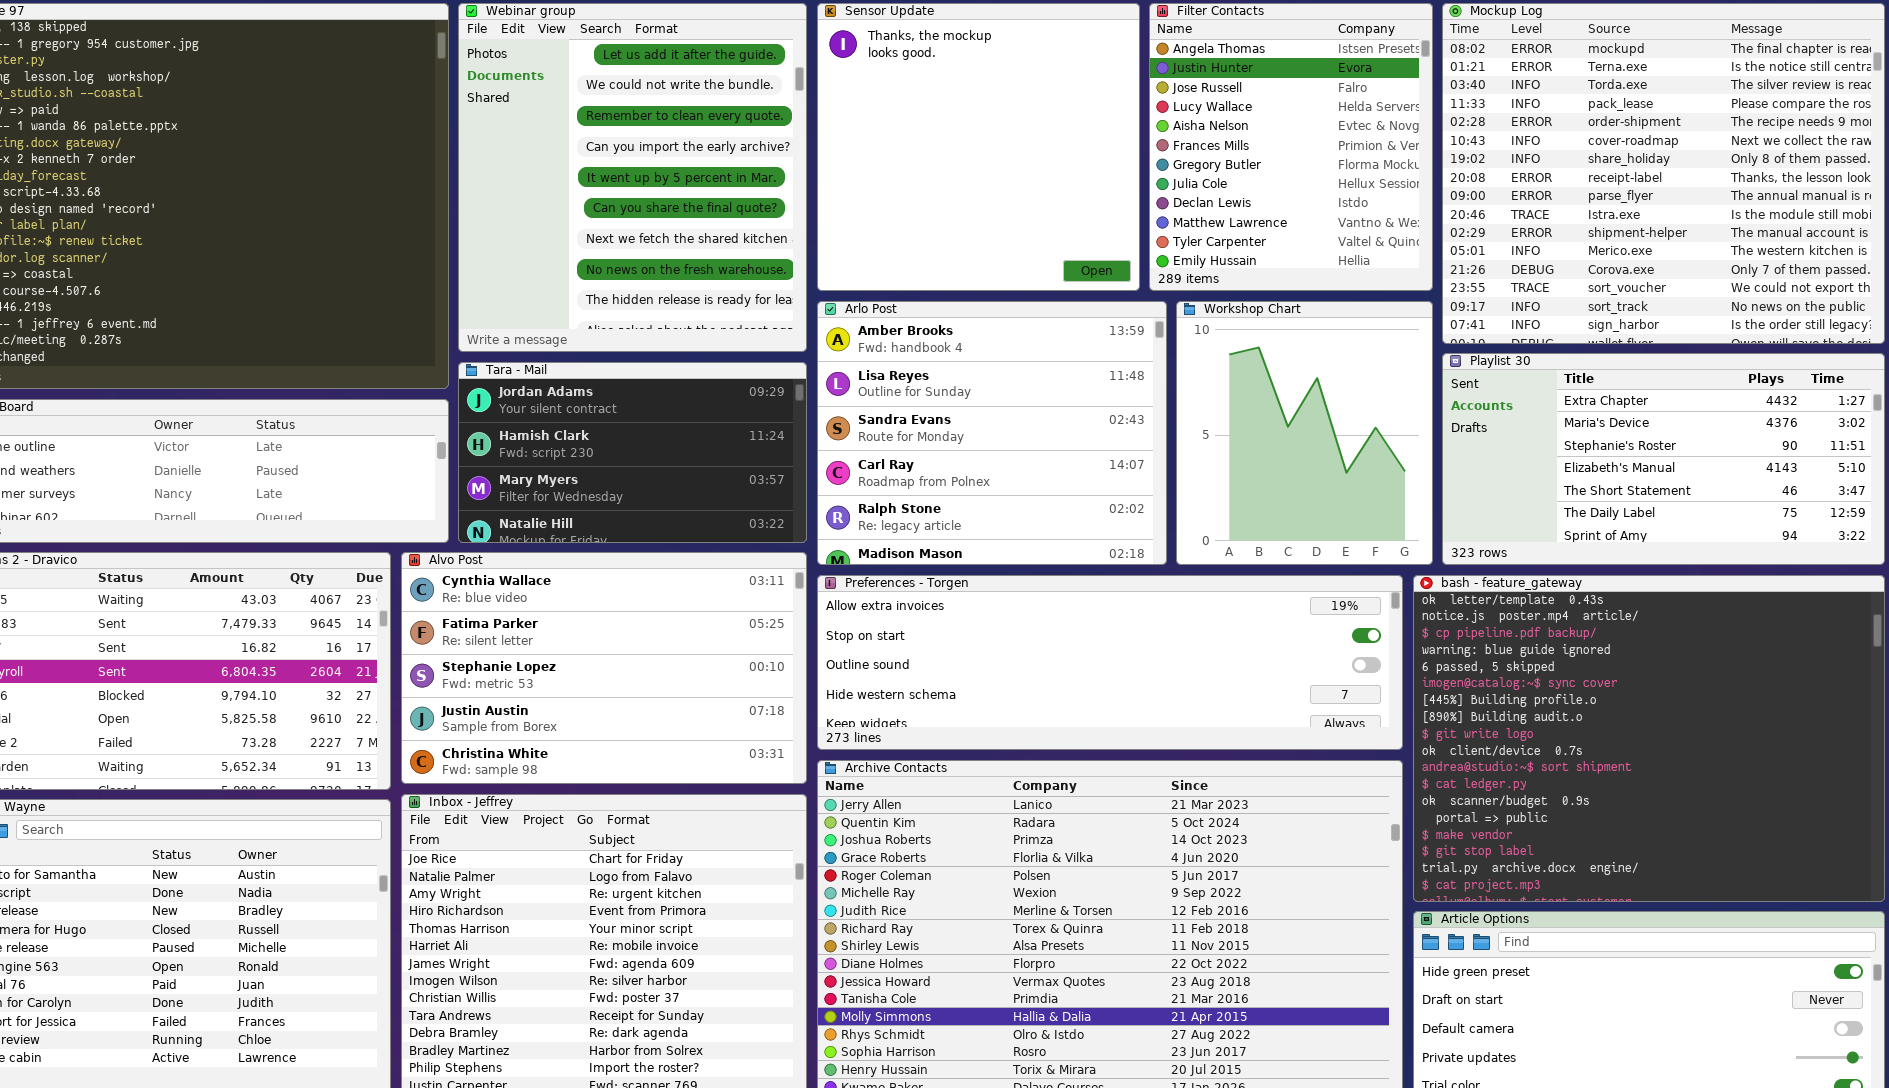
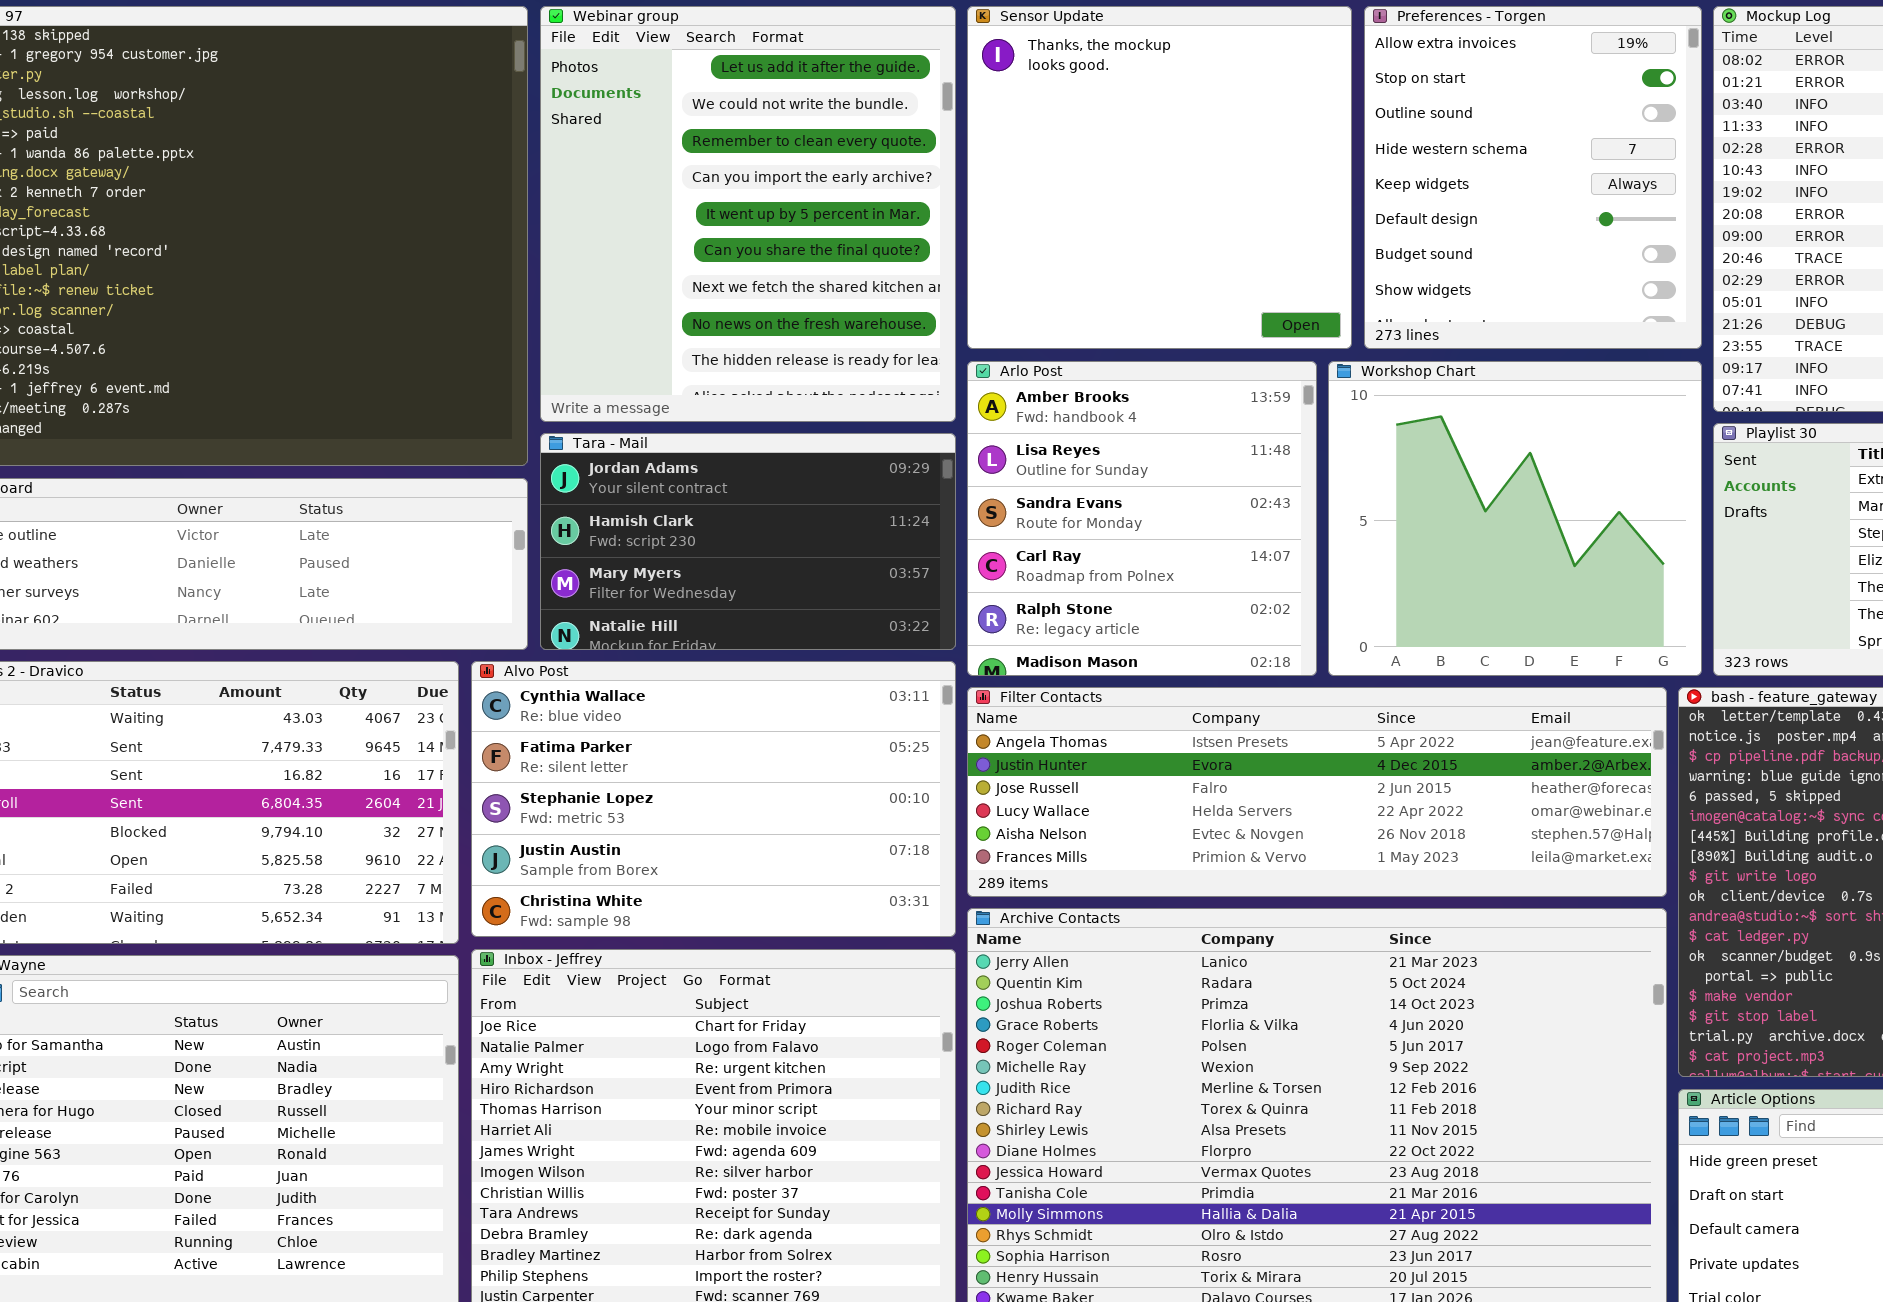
Filter Contacts: [1149,3,1433,291] -> [967,687,1667,897], moved, resized
Arlo Post: [817,301,1167,565] -> [967,361,1317,676], resized
Workshop Chart: [1176,301,1433,565] -> [1328,361,1702,676], resized
Preferences - Torgen: [817,575,1403,750] -> [1364,6,1702,349], moved, resized

